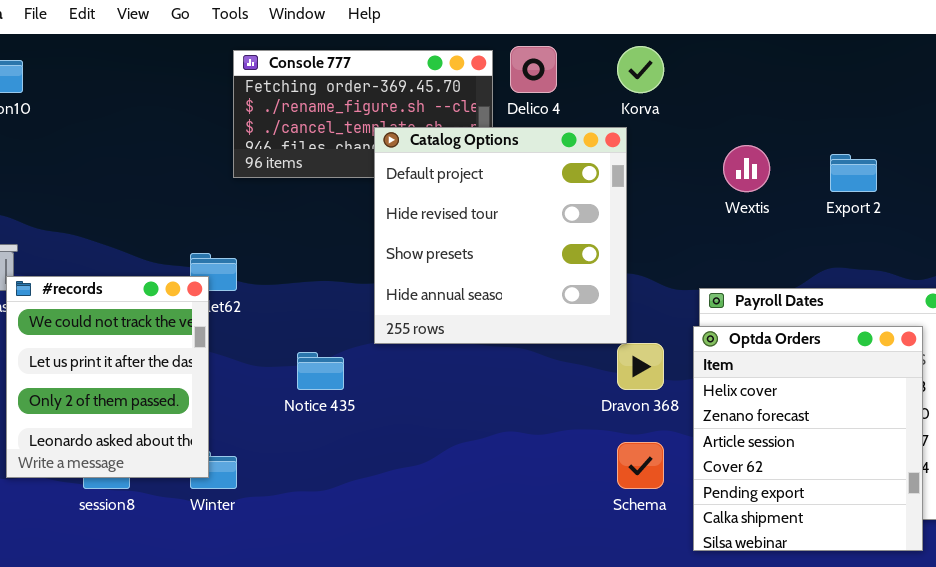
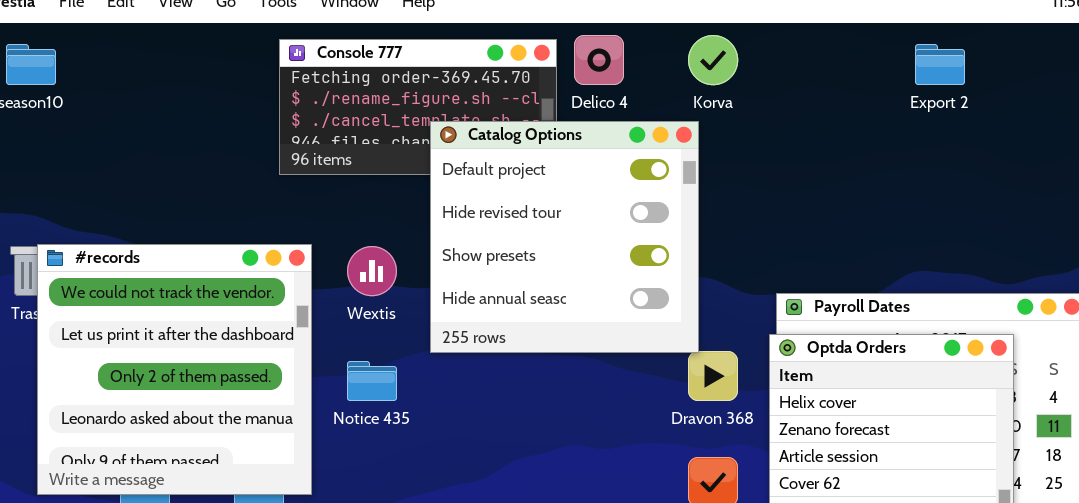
Wextis: [723,145,770,192] -> [347,246,397,296], moved
Export 2: [830,154,877,192] -> [915,44,965,85], moved
#records: [6,276,209,478] -> [37,244,312,495], resized

